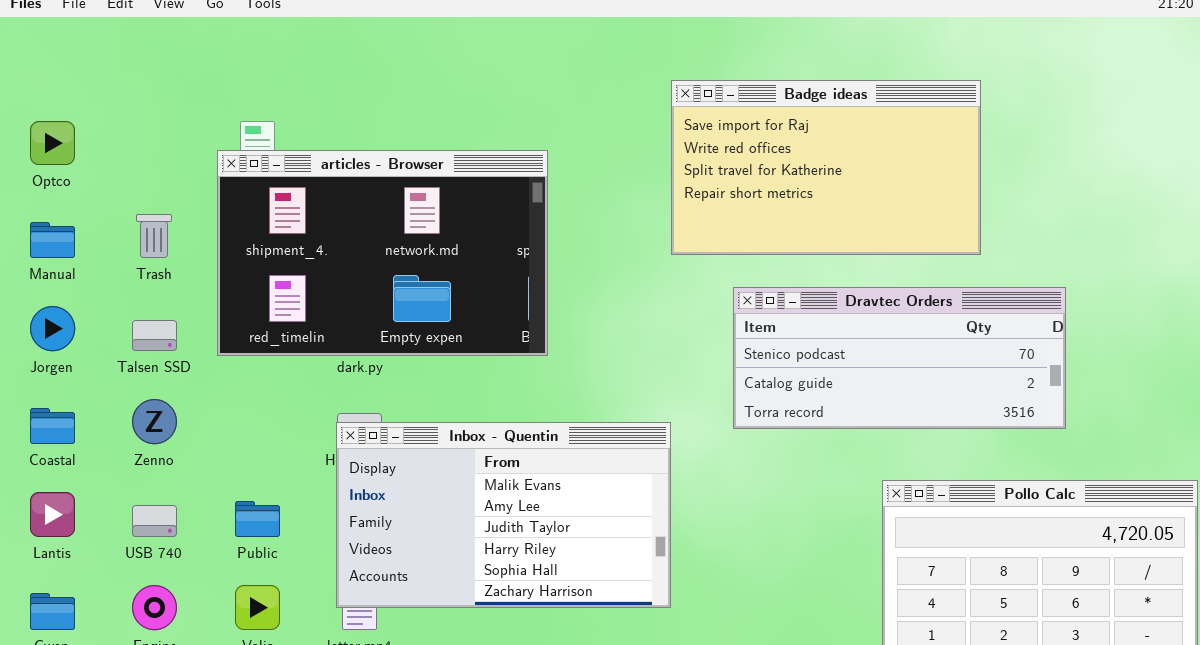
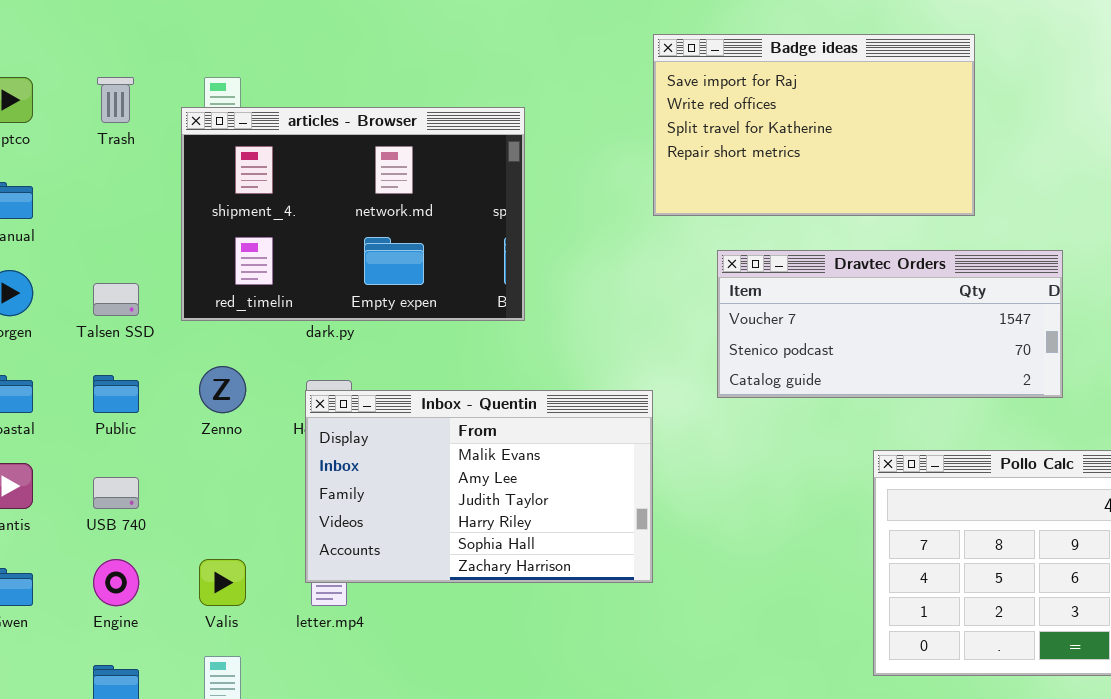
Trash: [136,214,172,258] -> [97,77,134,123], moved
Dravtec Orders: [733,287,1066,429] -> [717,250,1063,398], scrolled up 1 row
Zenno: [132,399,177,444] -> [199,366,246,413], moved
Public: [235,501,280,537] -> [93,375,139,413], moved

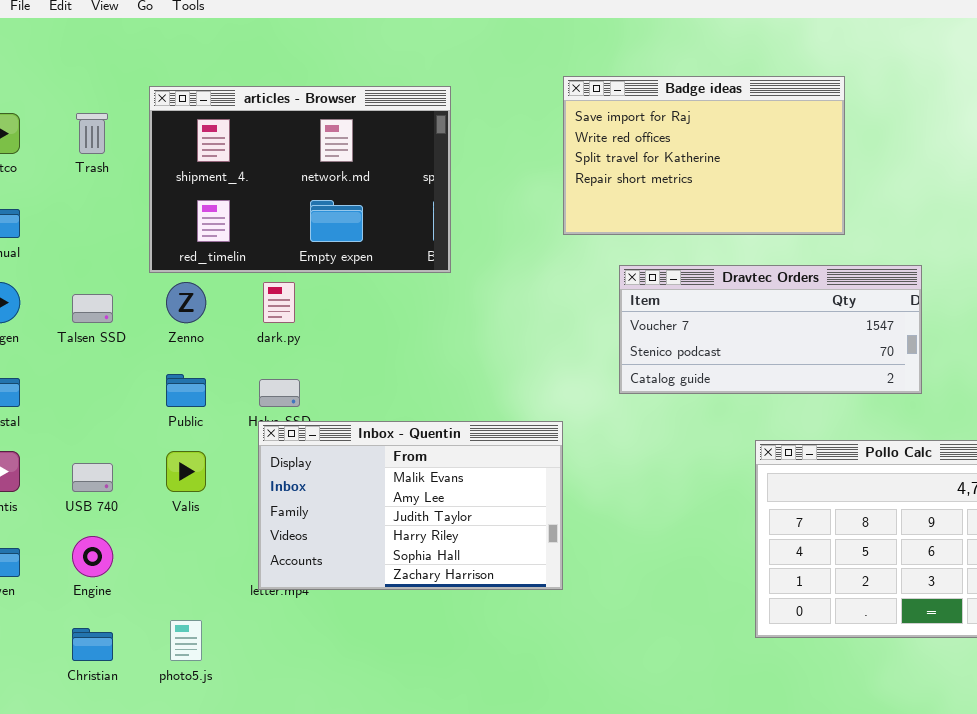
articles - Browser: [181,107,525,321] -> [149,86,451,273], moved
Zenno: [199,366,246,413] -> [166,282,206,323], moved
Public: [93,375,139,413] -> [166,374,206,407], moved
Inbox - Quentin: [305,390,653,583] -> [258,421,563,590], moved
Valis: [199,559,246,606] -> [166,451,206,492], moved

